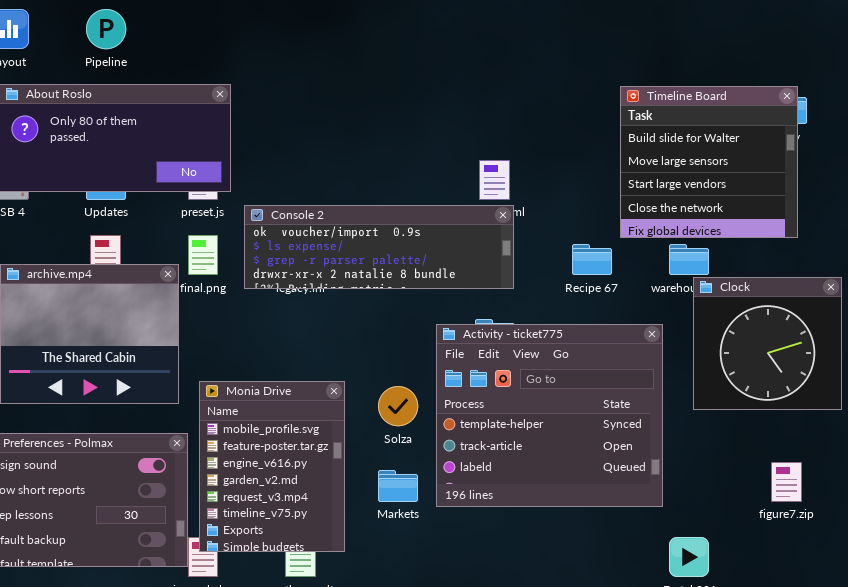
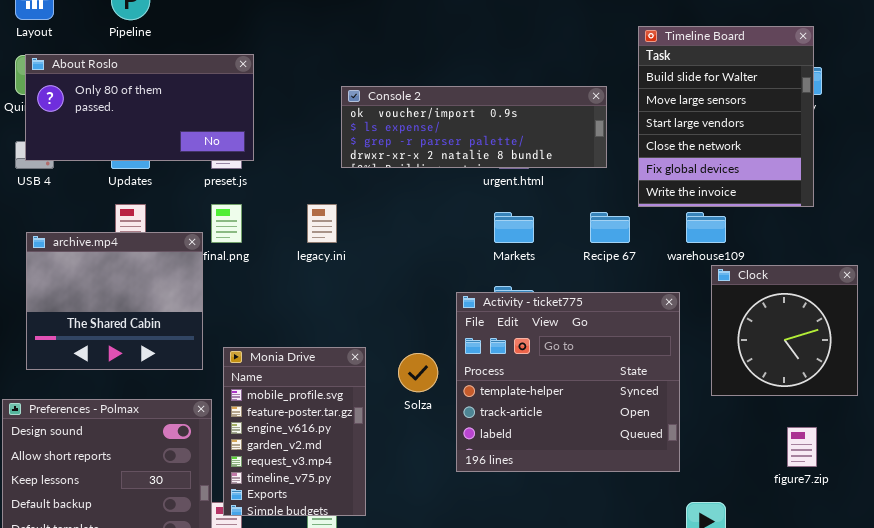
Timeline Board: [620,86,798,238] -> [638,26,814,207], resized
Console 2: [244,205,514,289] -> [341,86,607,168], moved
Clock: [693,277,842,410] -> [711,265,858,396], moved
Markets: [378,470,418,502] -> [494,212,534,243], moved

